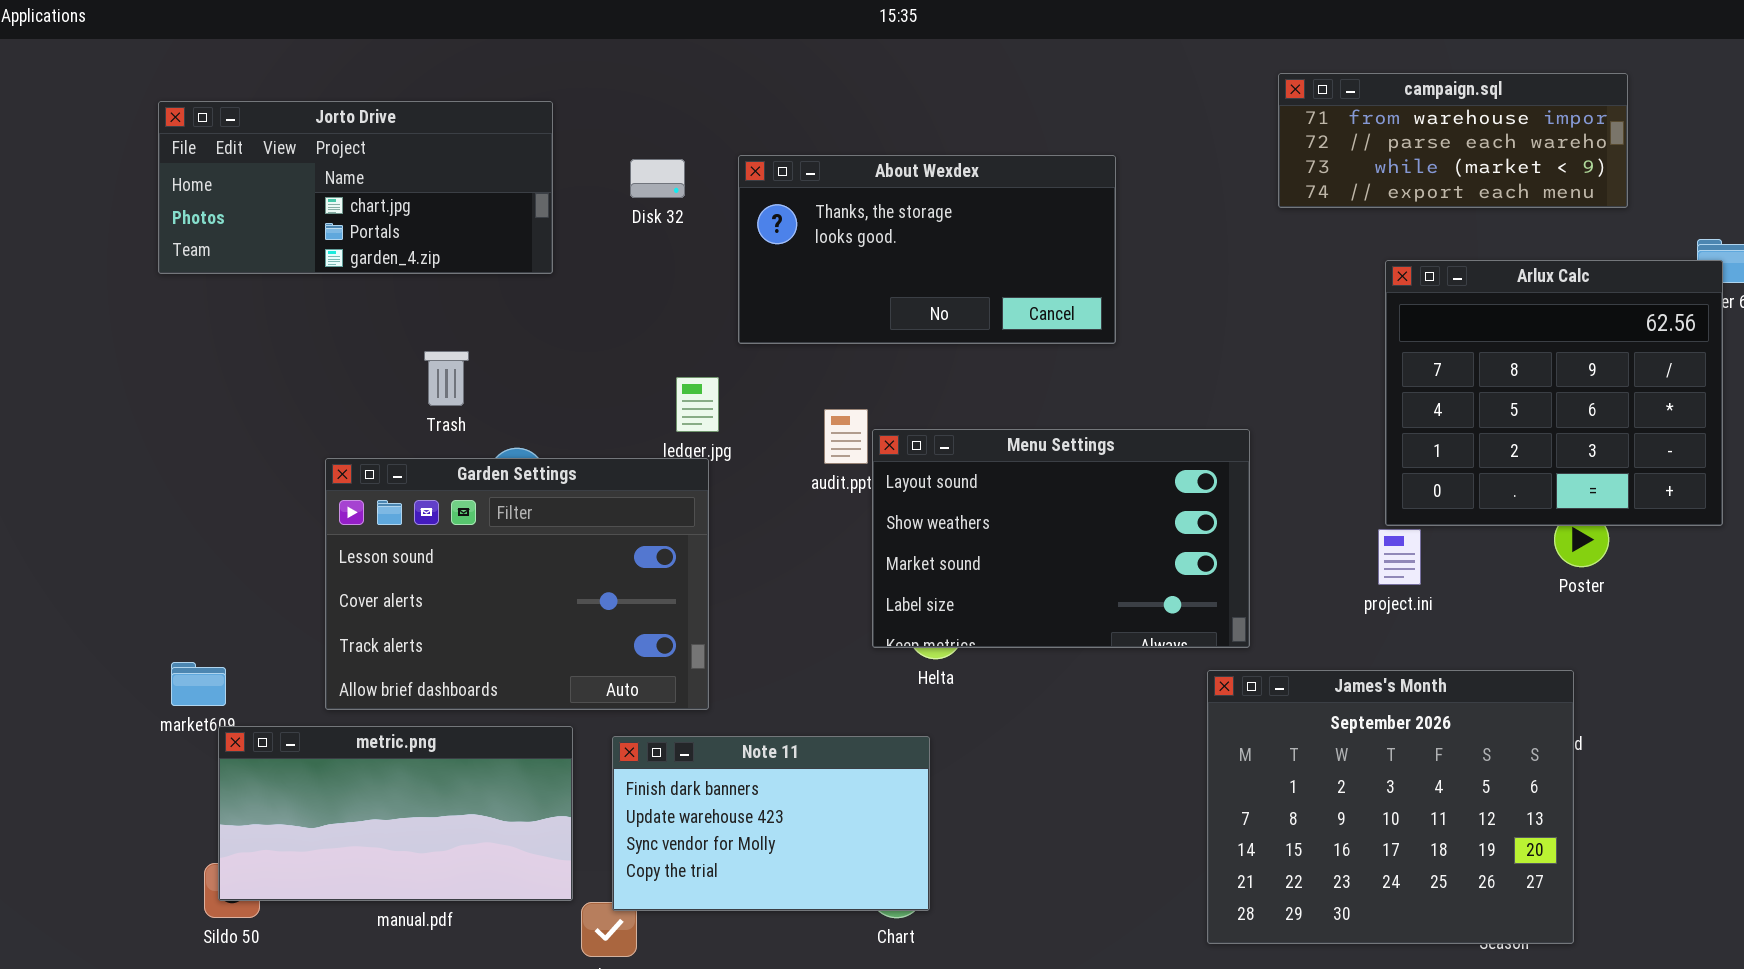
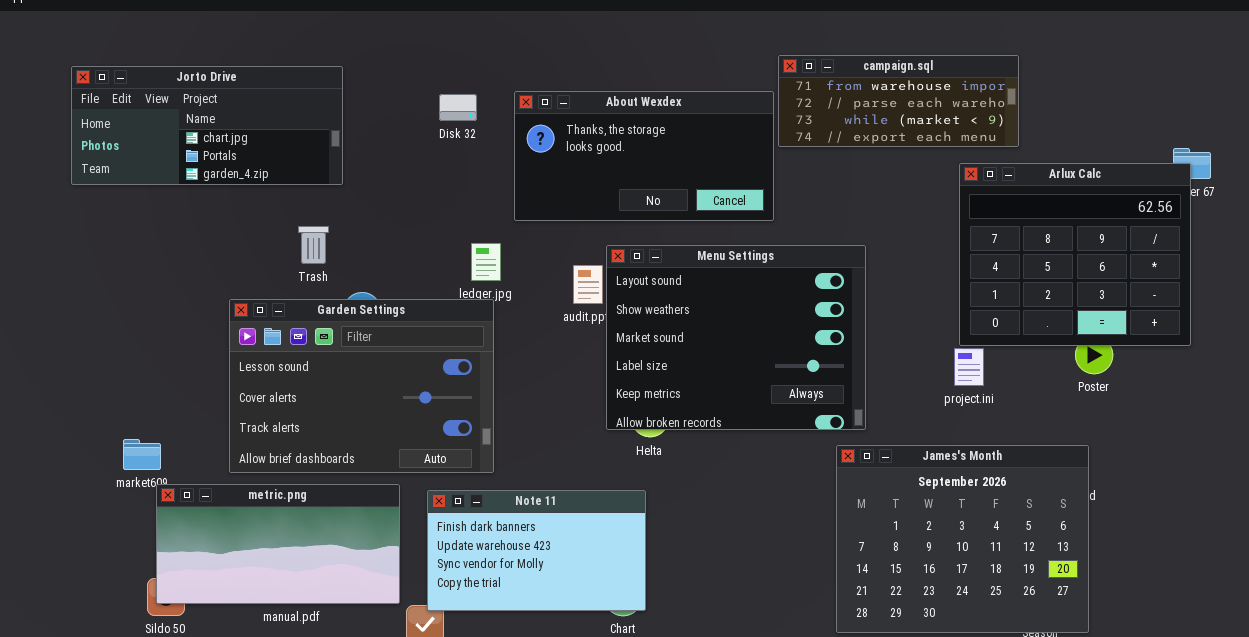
campaign.sql: [1278,73,1628,208] -> [778,55,1019,147], moved
Jorto Drive: [158,101,553,274] -> [71,66,343,185], moved
Menu Settings: [872,429,1250,648] -> [606,245,866,430], resized

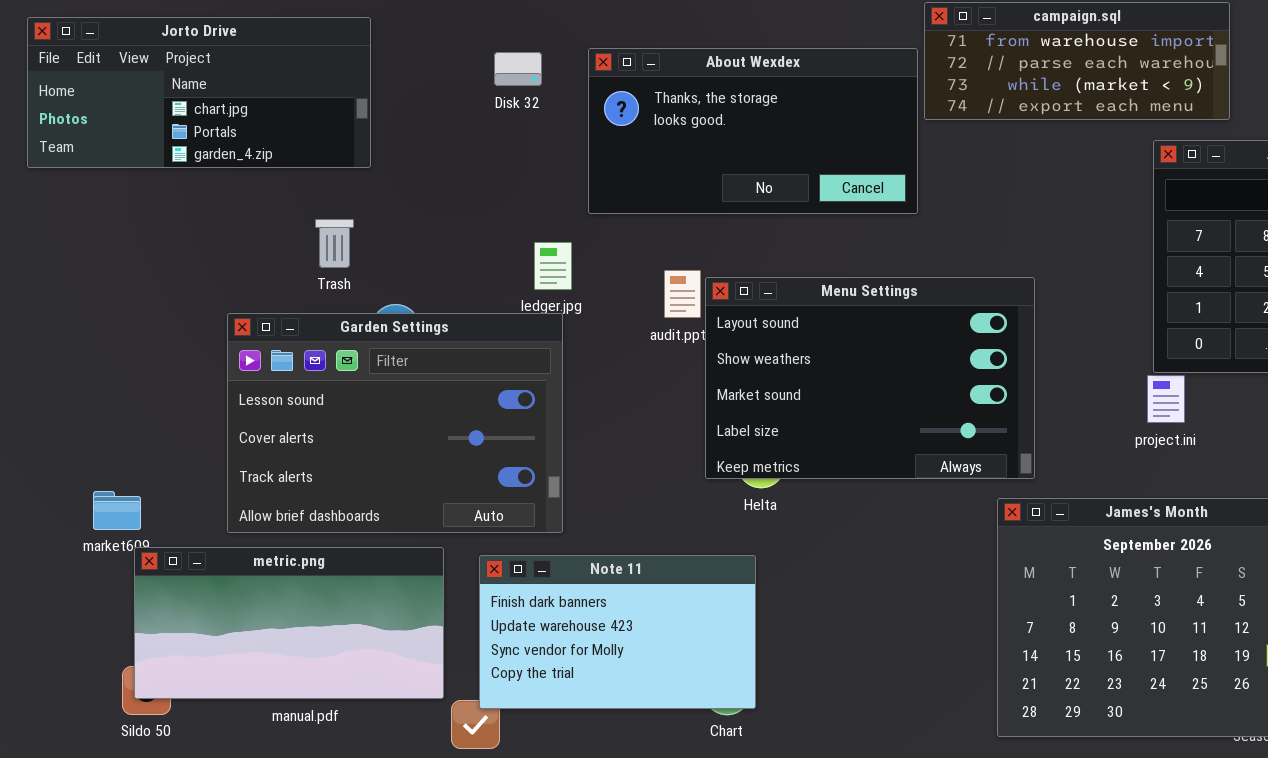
Menu Settings: [606,245,866,430] -> [705,277,1035,479], resized

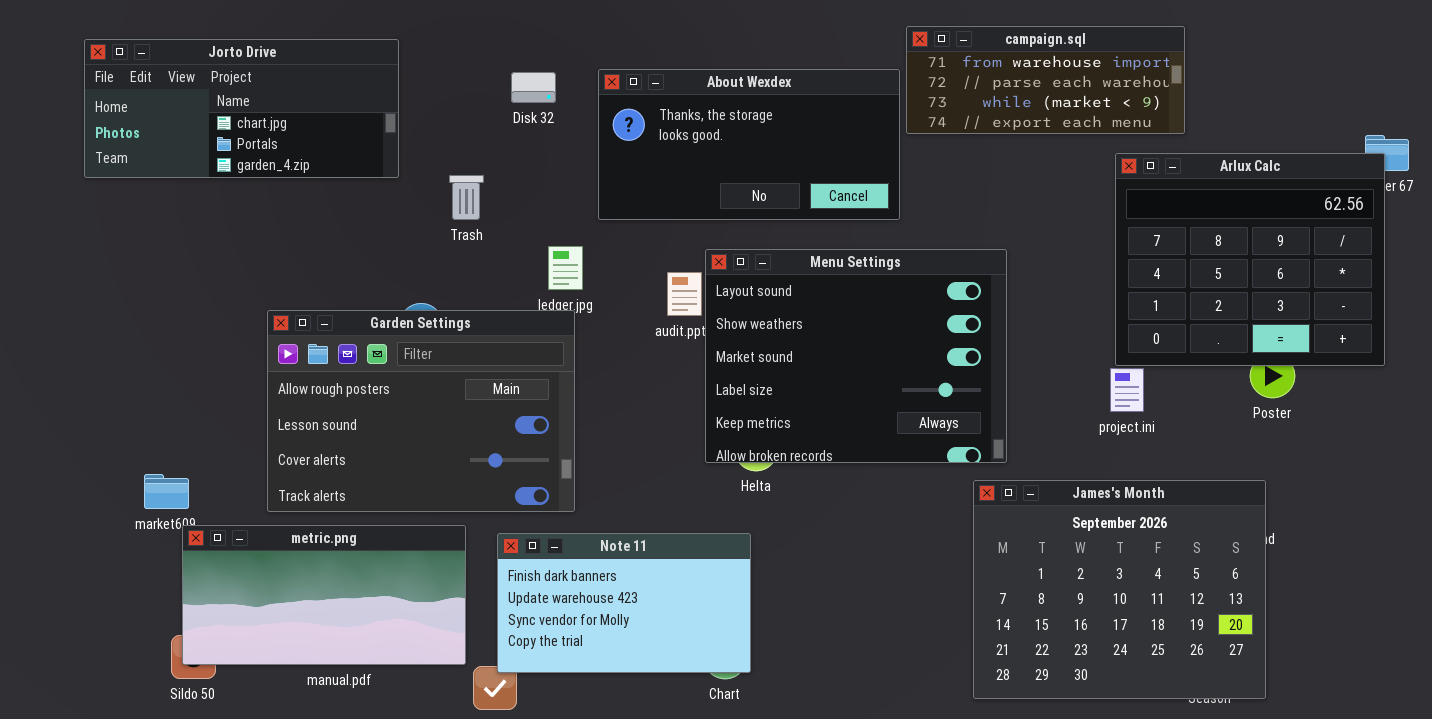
Trash: [315,219,354,268] -> [449,175,484,220], moved
Menu Settings: [705,277,1035,479] -> [705,249,1007,463], resized
Garden Settings: [227,313,563,533] -> [267,310,575,512], scrolled up 1 row

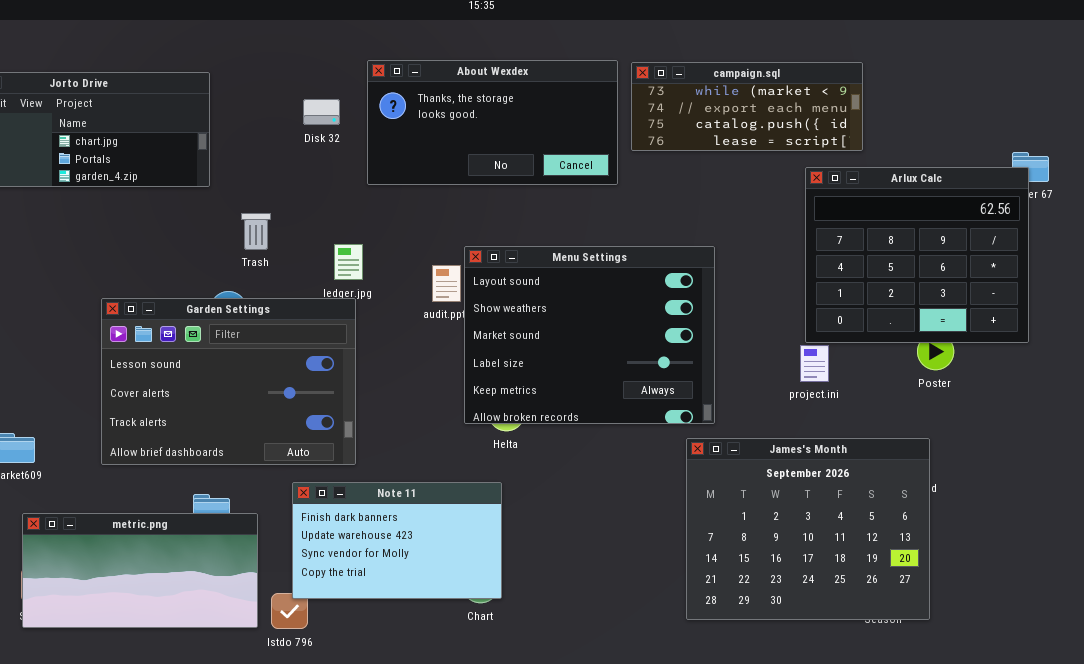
campaign.sql: [906,26,1185,134] -> [631,62,863,151], scrolled down 2 rows
About Wexdex: [598,69,900,220] -> [367,60,618,185], moved
Trash: [449,175,484,220] -> [241,213,271,250], moved
Garden Settings: [267,310,575,512] -> [101,298,356,465], scrolled down 1 row
metric.png: [182,525,466,665] -> [22,513,258,628], moved

